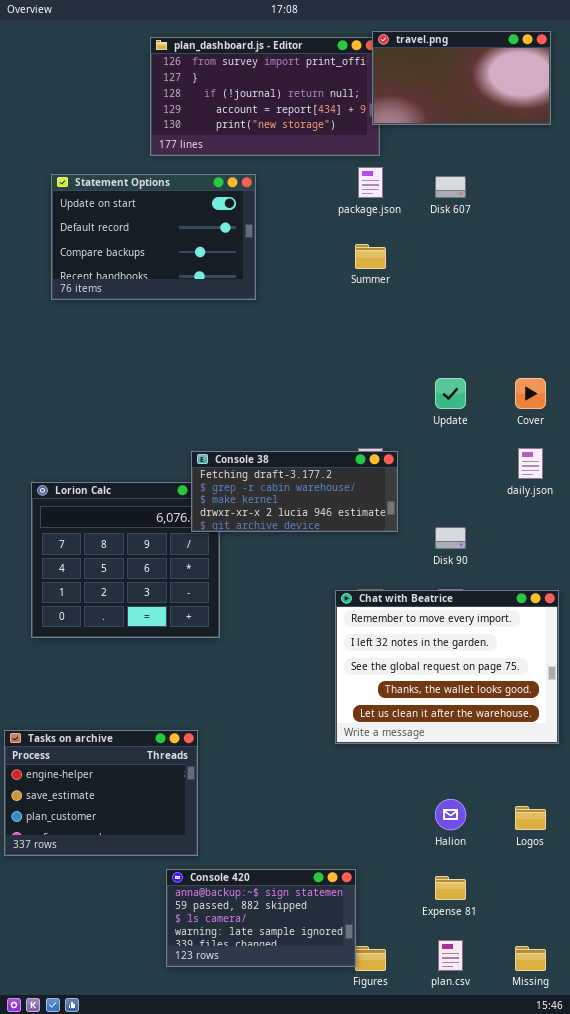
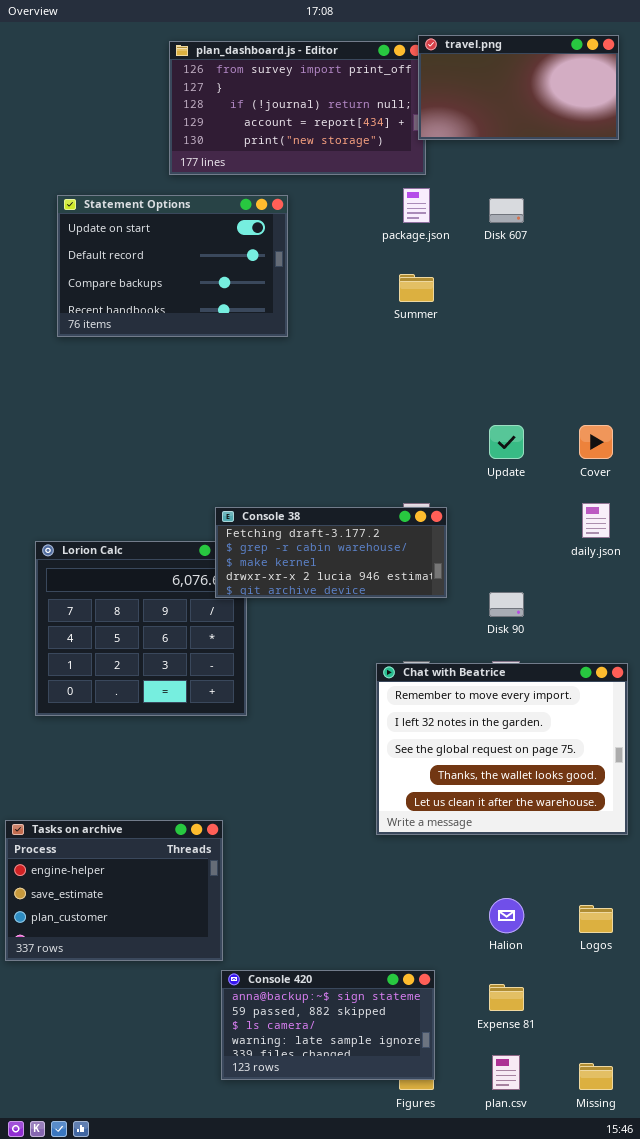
Console 420: [166,869,356,967] -> [221,970,435,1080], moved

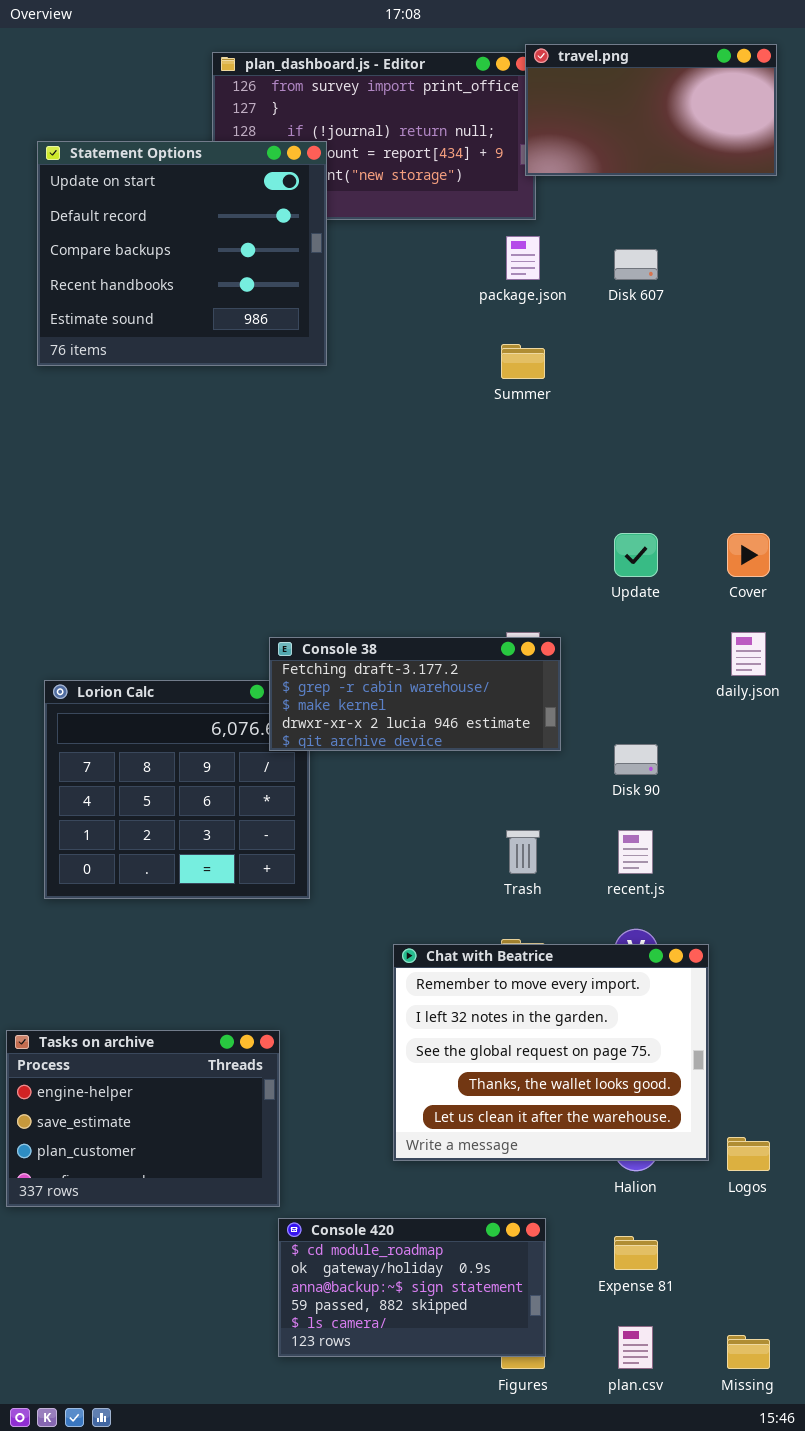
Statement Options: [57,195,288,337] -> [37,141,327,366], moved, resized
Chat with Beatrice: [376,663,628,835] -> [393,944,709,1161], moved
Console 420: [221,970,435,1080] -> [278,1218,546,1357], scrolled up 2 rows

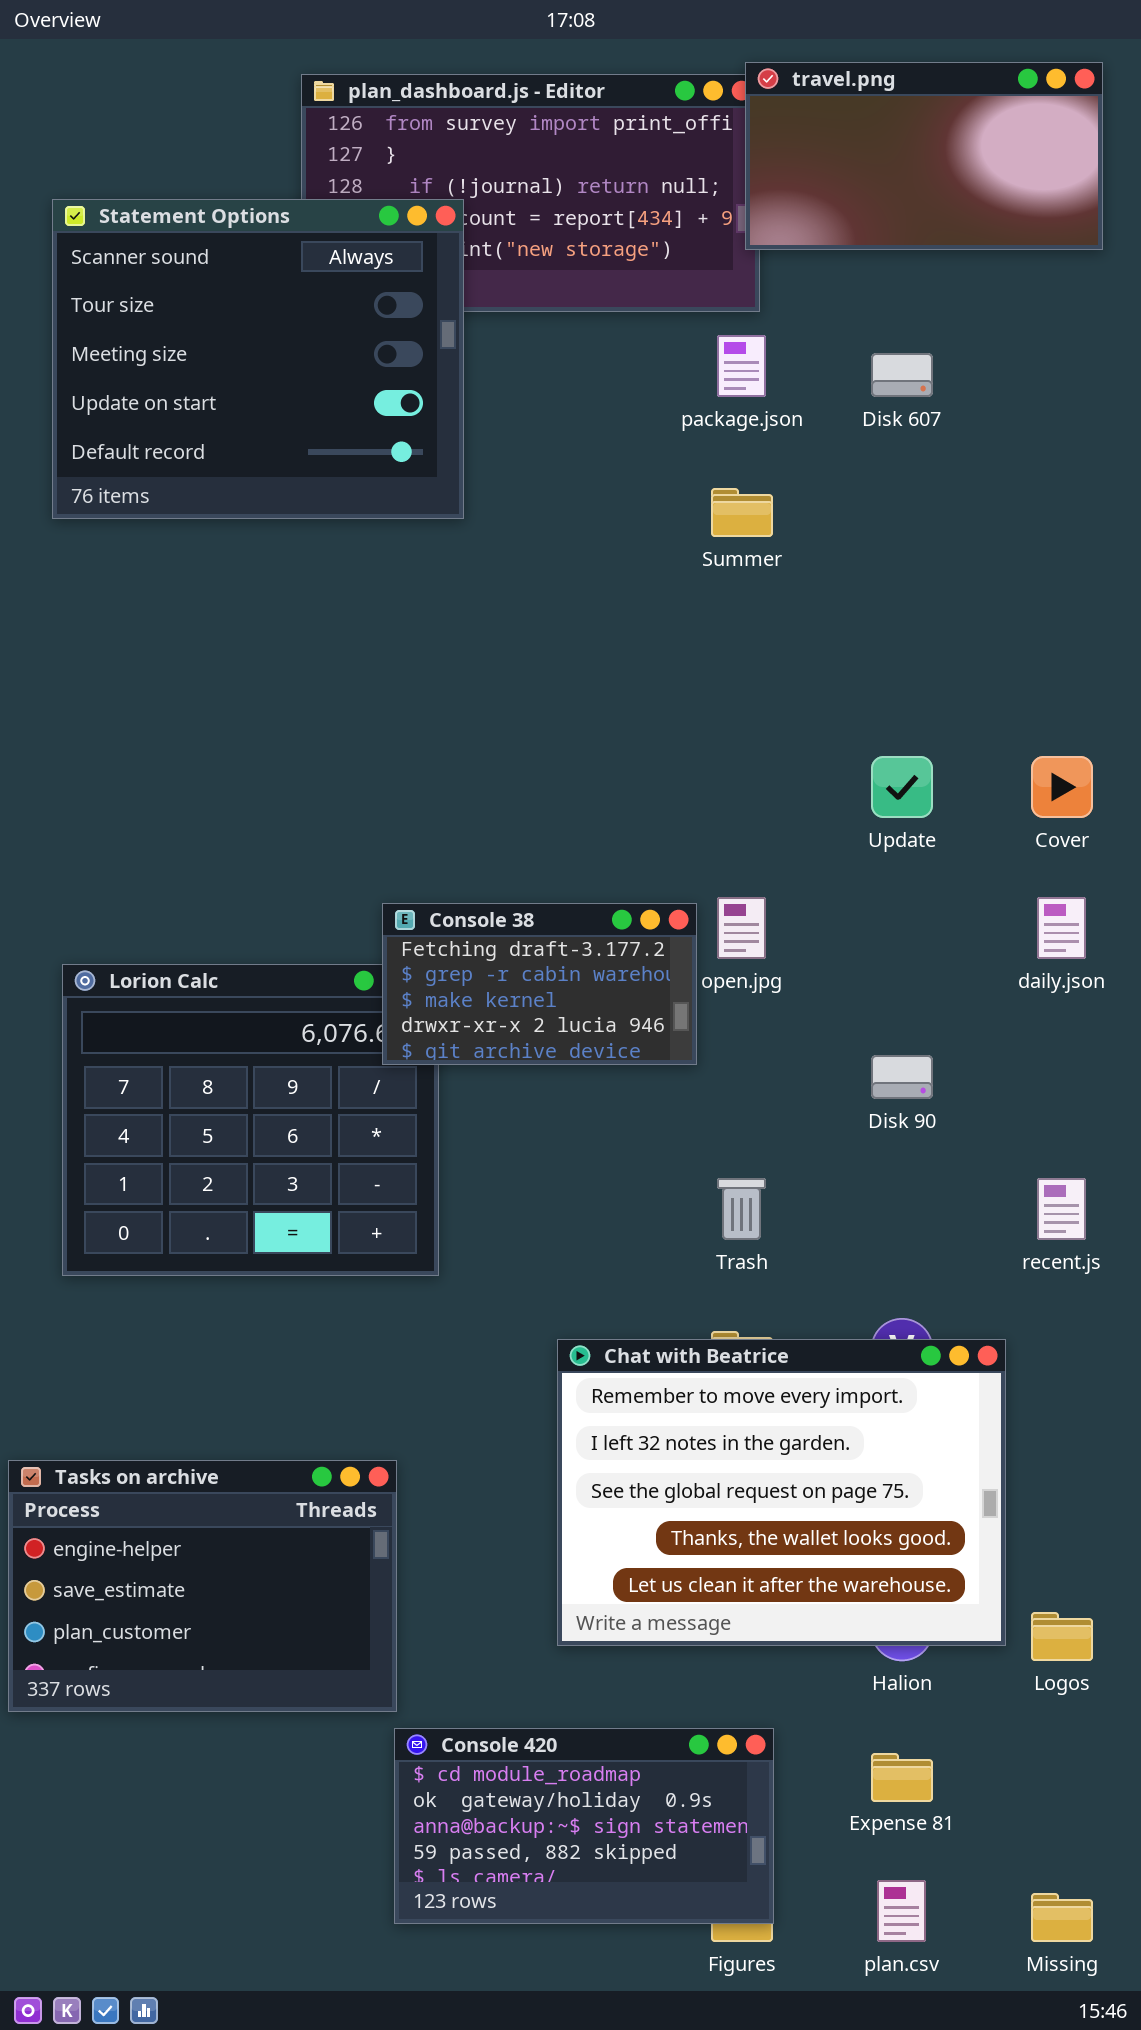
Statement Options: [37,141,327,366] -> [52,199,464,519], scrolled up 3 rows
Console 38: [269,637,561,751] -> [382,903,697,1065], resized
recent.js: [618,830,653,874] -> [1037,1178,1086,1240], moved

